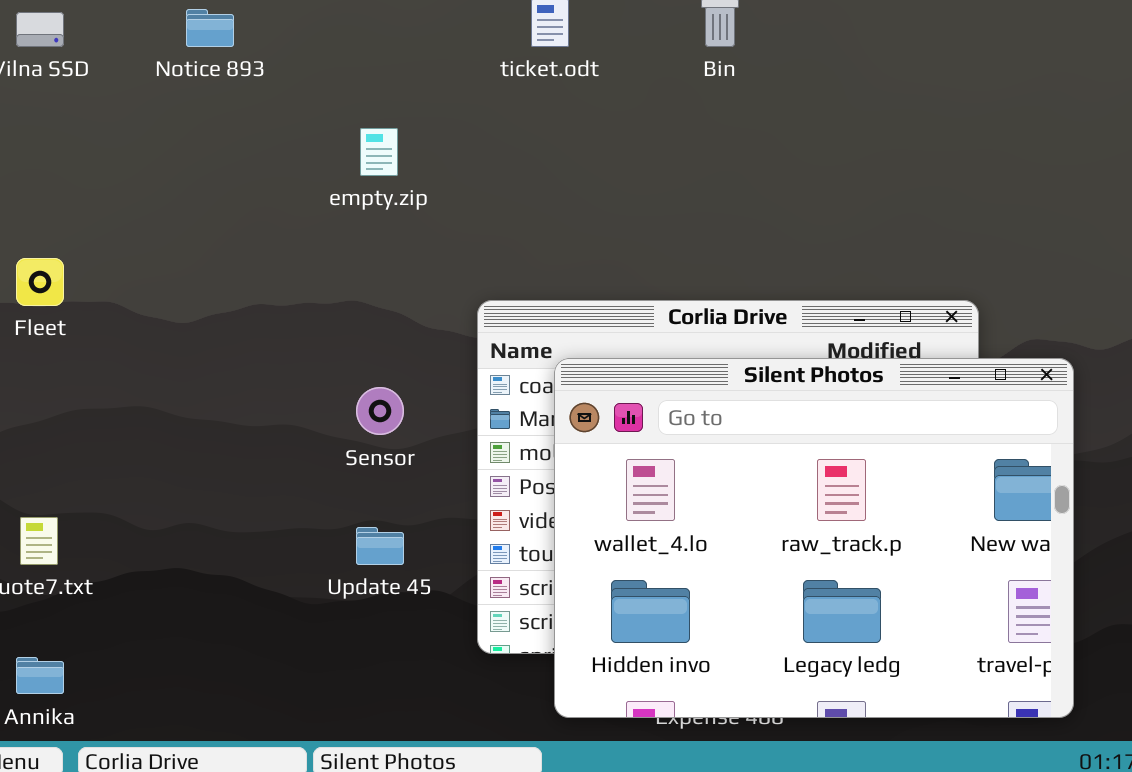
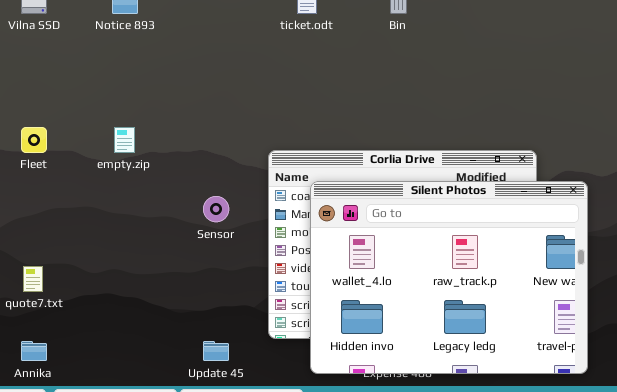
empty.zip: [360,128,398,176] -> [114,127,135,153], moved
Update 45: [356,527,404,565] -> [203,341,229,361], moved

